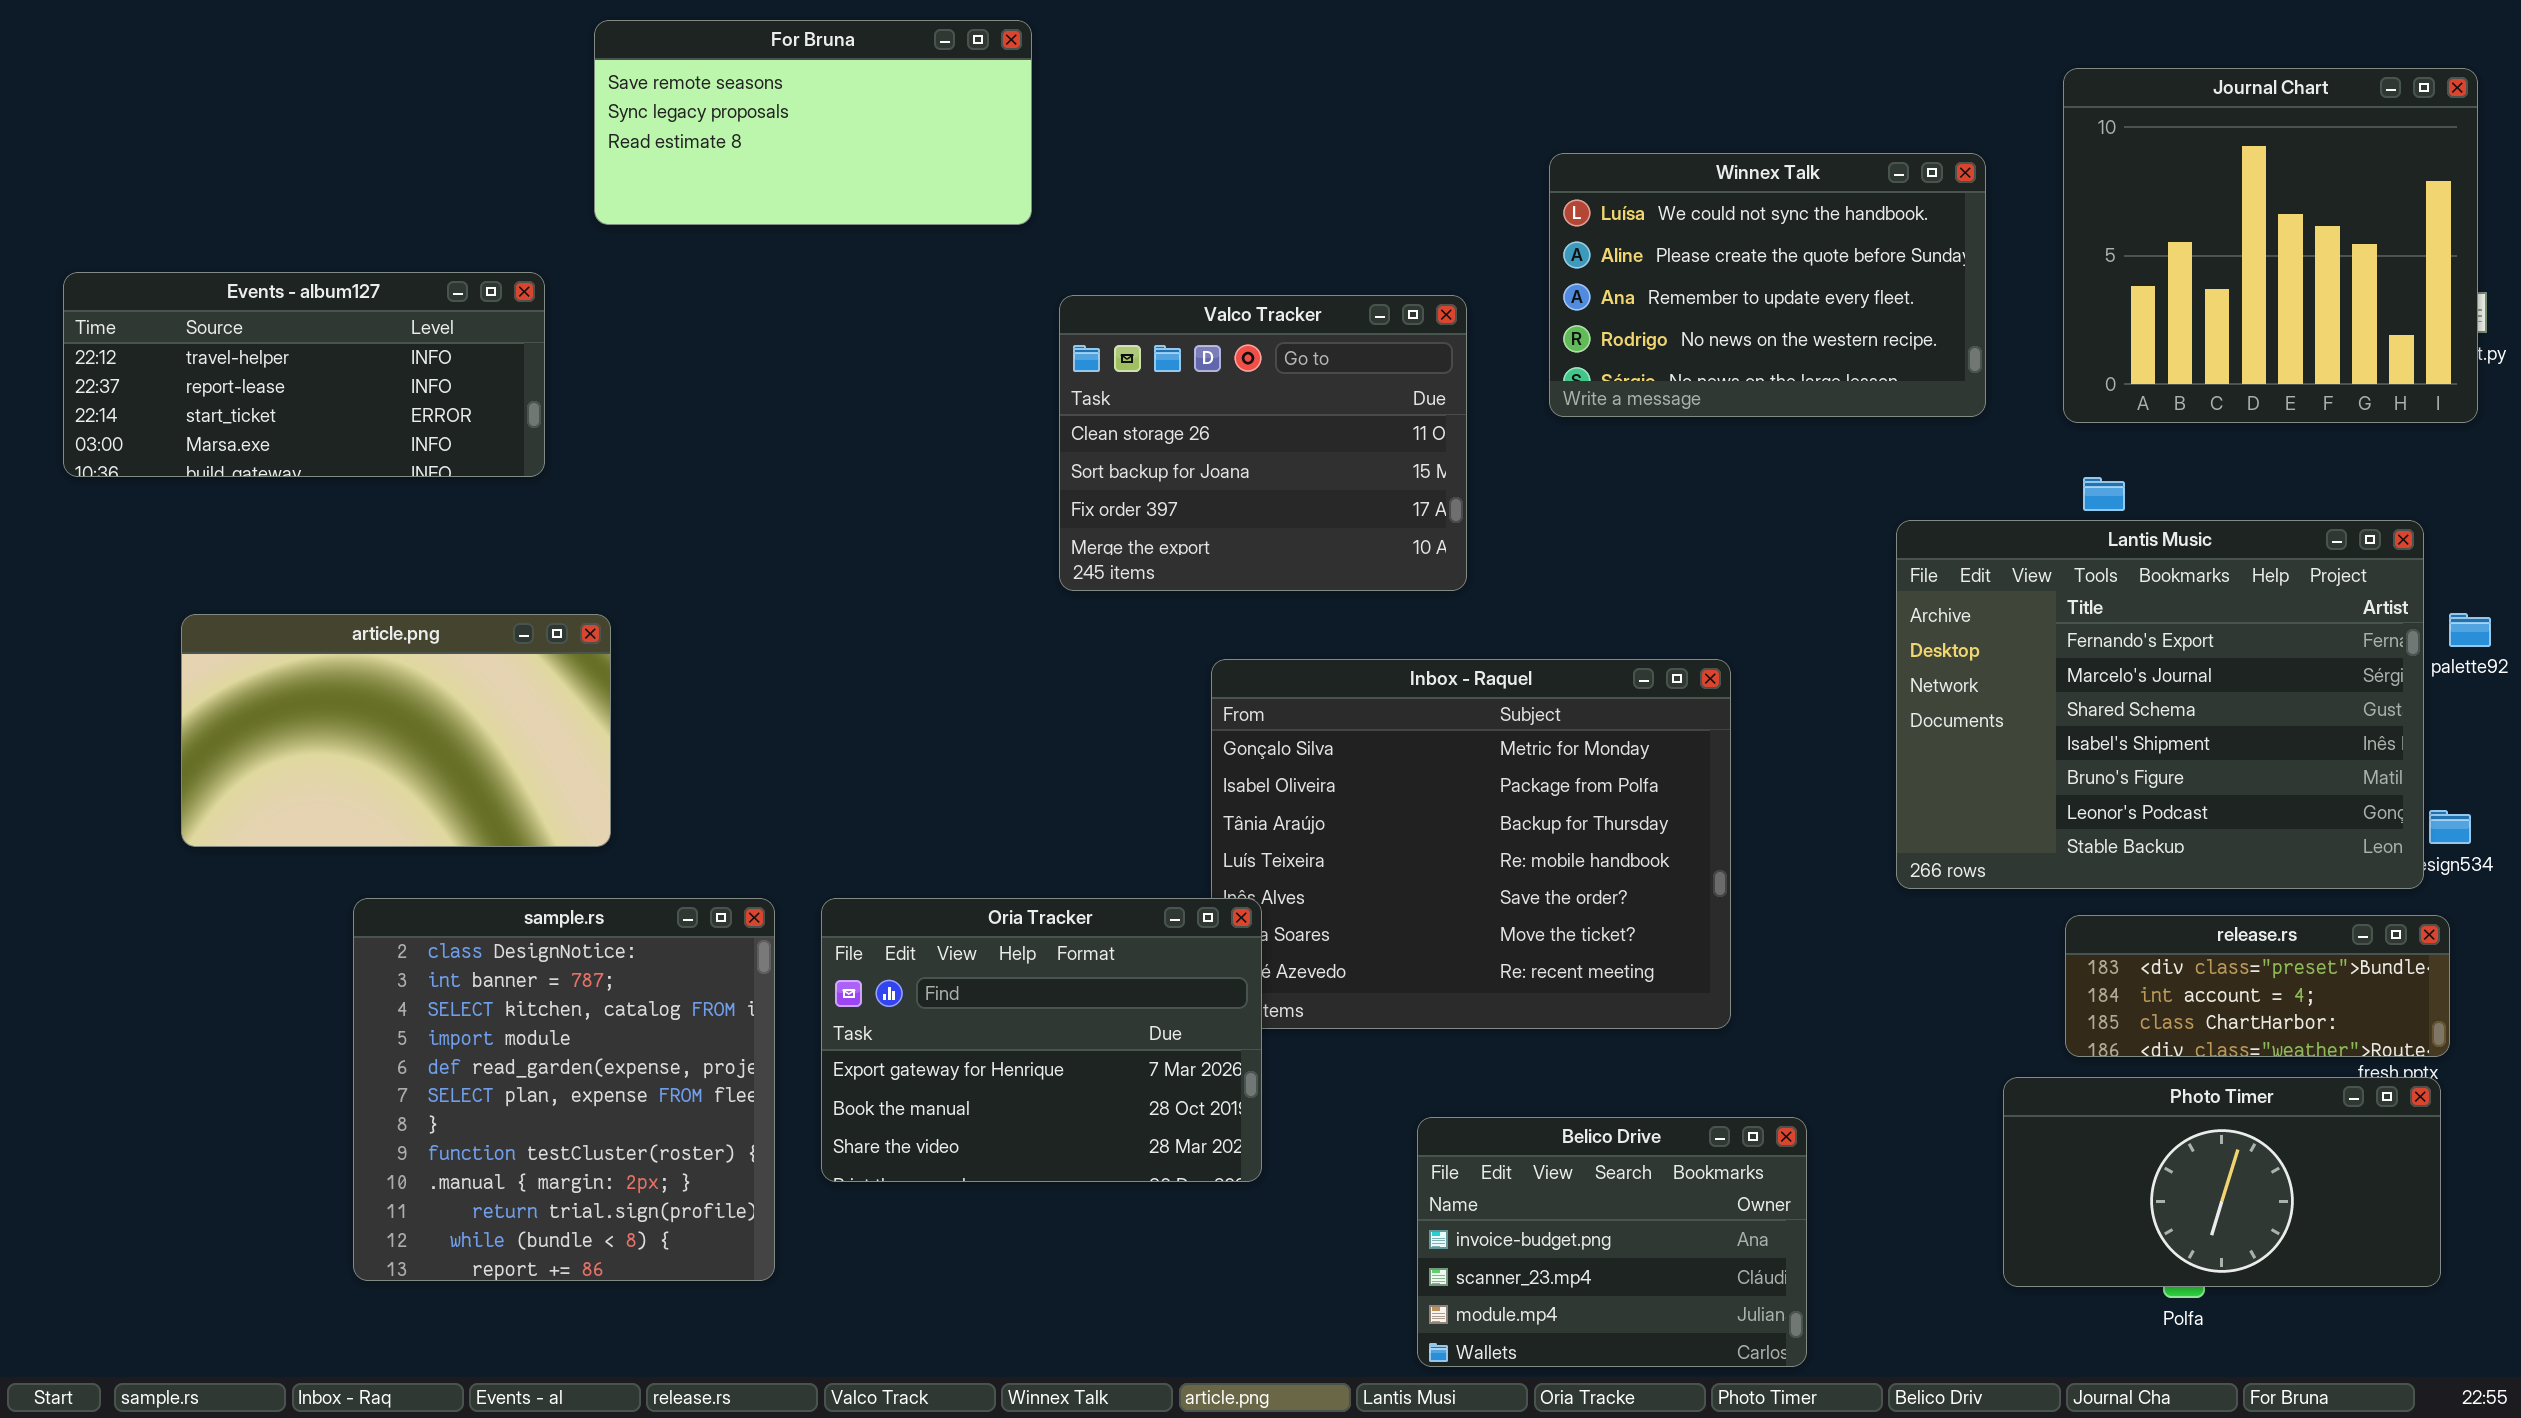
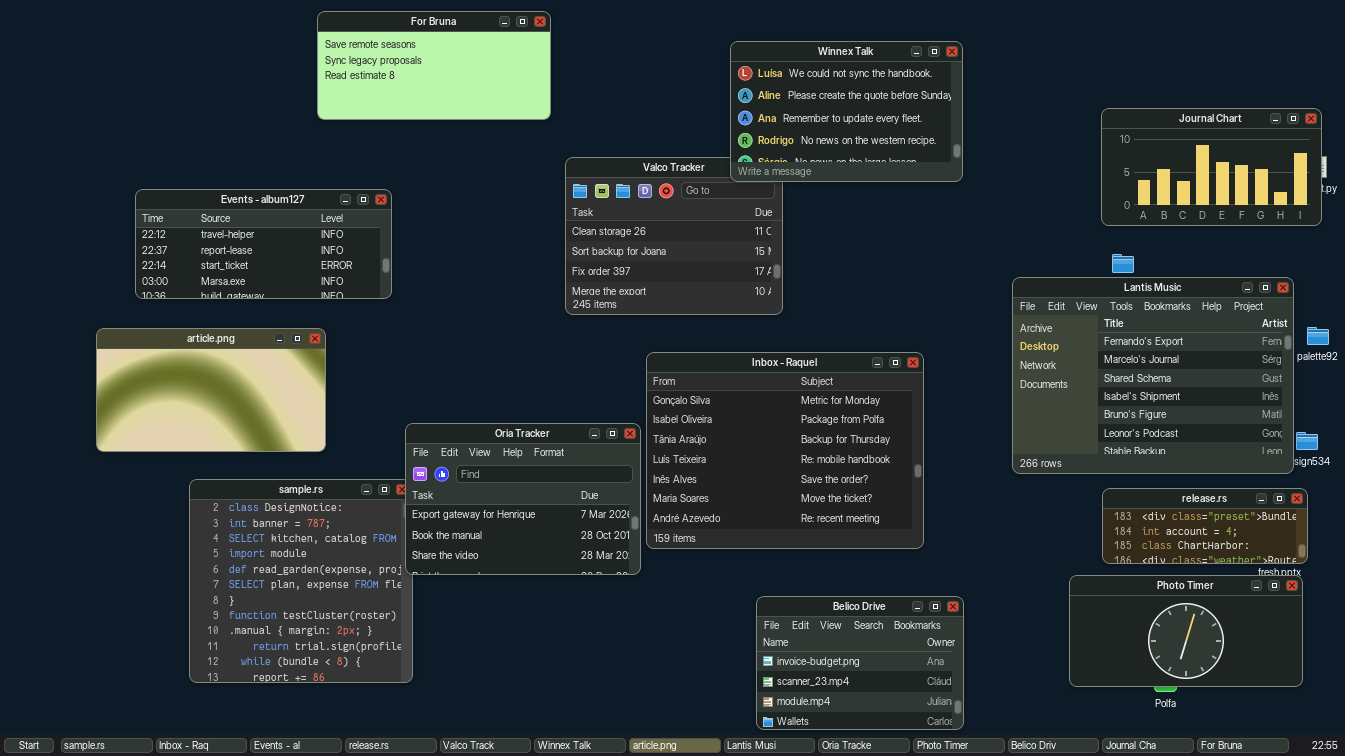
Journal Chart: [2063,68,2478,423] -> [1101,108,1322,226], resized
Winnex Talk: [1549,153,1986,417] -> [730,41,963,182], moved
Events - album127: [63,272,545,477] -> [135,189,392,299], moved
Oria Tracker: [821,898,1262,1182] -> [405,423,641,575], moved

